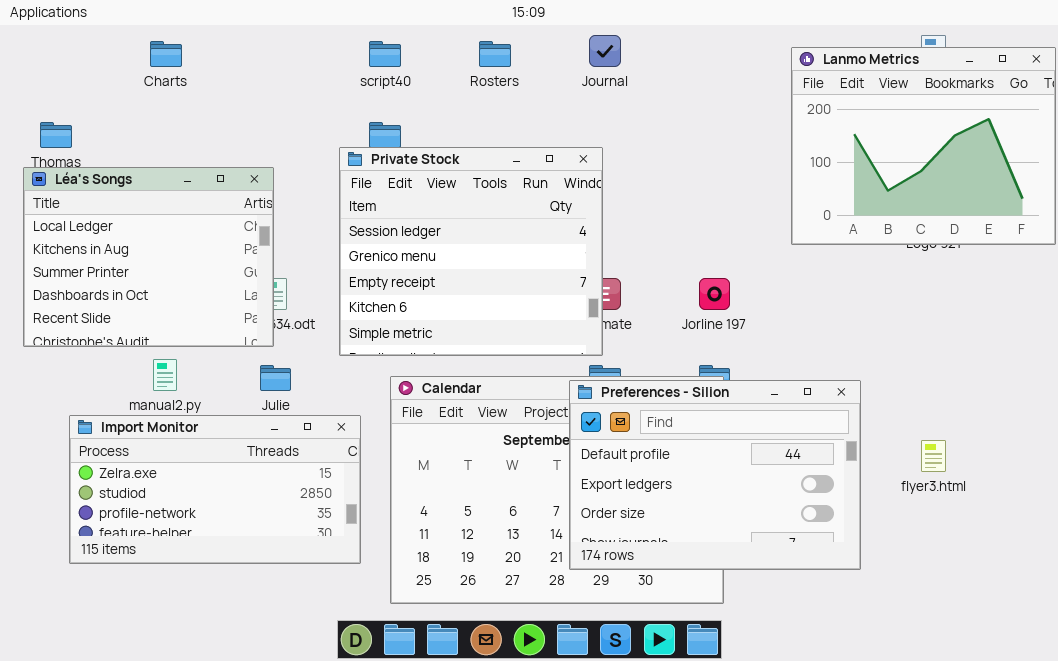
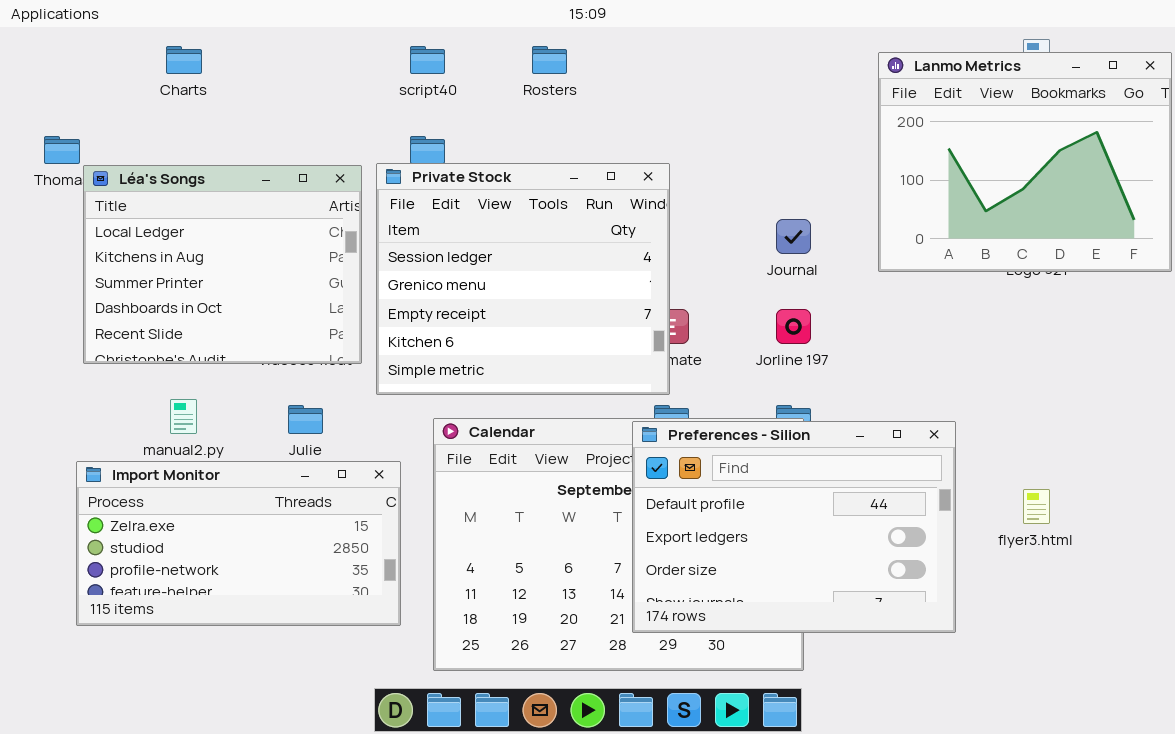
Journal: [589,35,621,67] -> [776,219,811,254], moved
Léa's Songs: [23,167,274,347] -> [83,165,362,364], moved

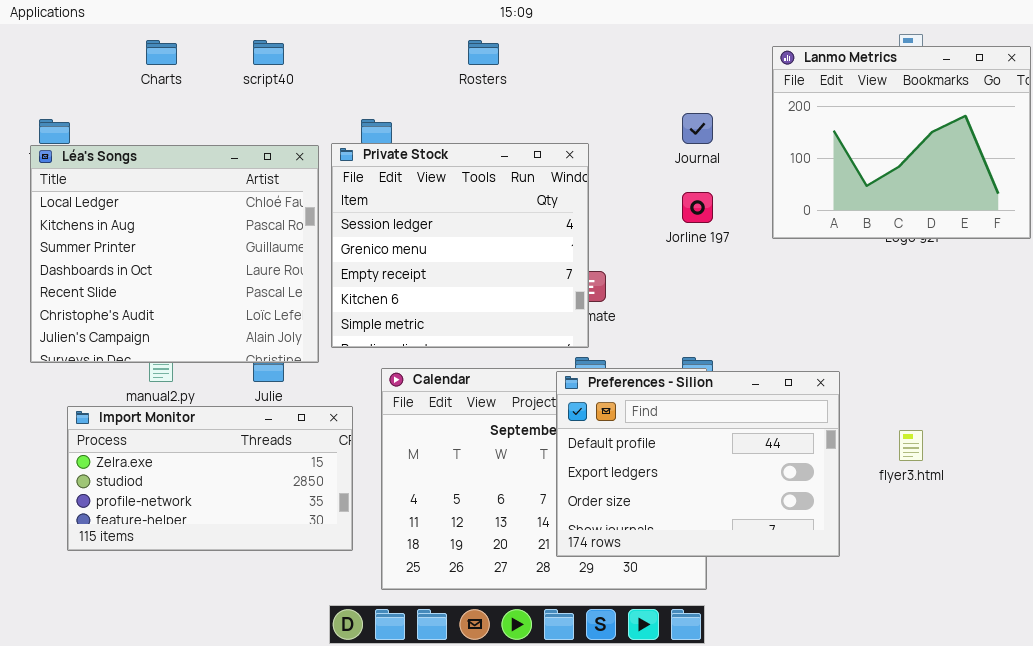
script40: [410,46,445,74] -> [253,40,284,65], moved
Léa's Songs: [83,165,362,364] -> [30,145,319,363], resized
Journal: [776,219,811,254] -> [682,113,713,144], moved
Jorline 197: [776,309,811,344] -> [682,192,713,223], moved

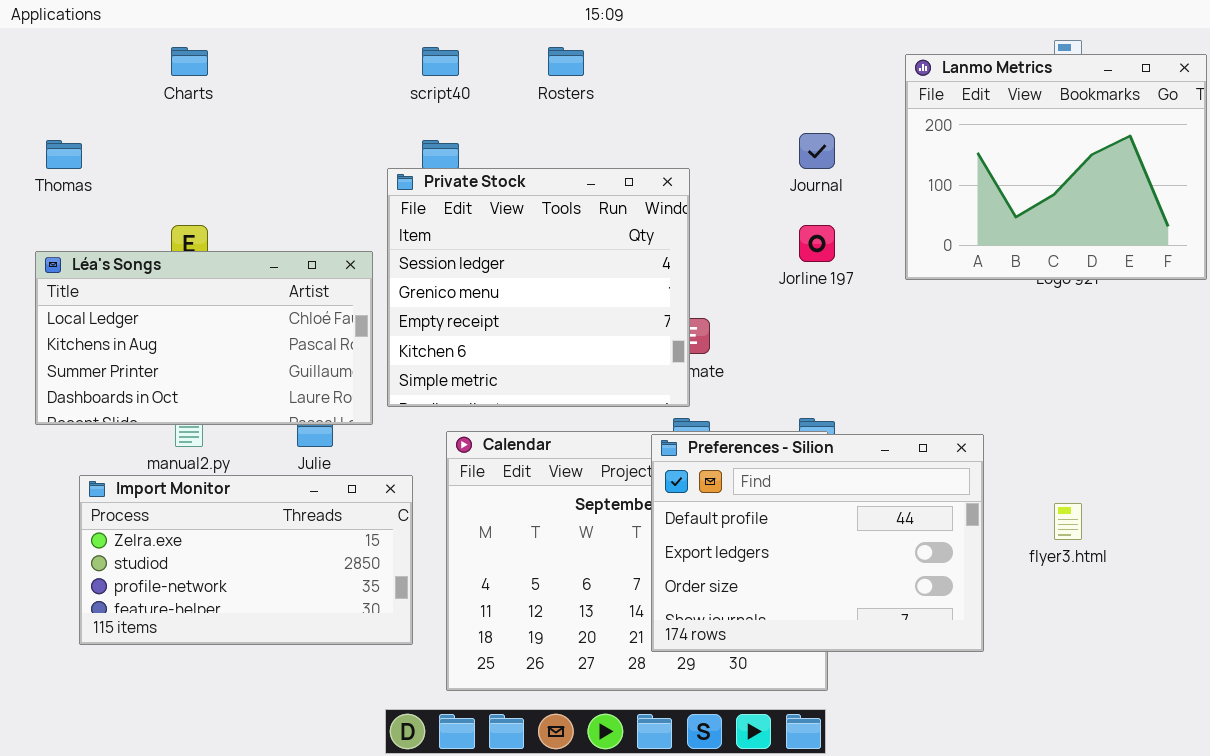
script40: [253,40,284,65] -> [422,47,459,76], moved
Léa's Songs: [30,145,319,363] -> [35,251,373,425], resized

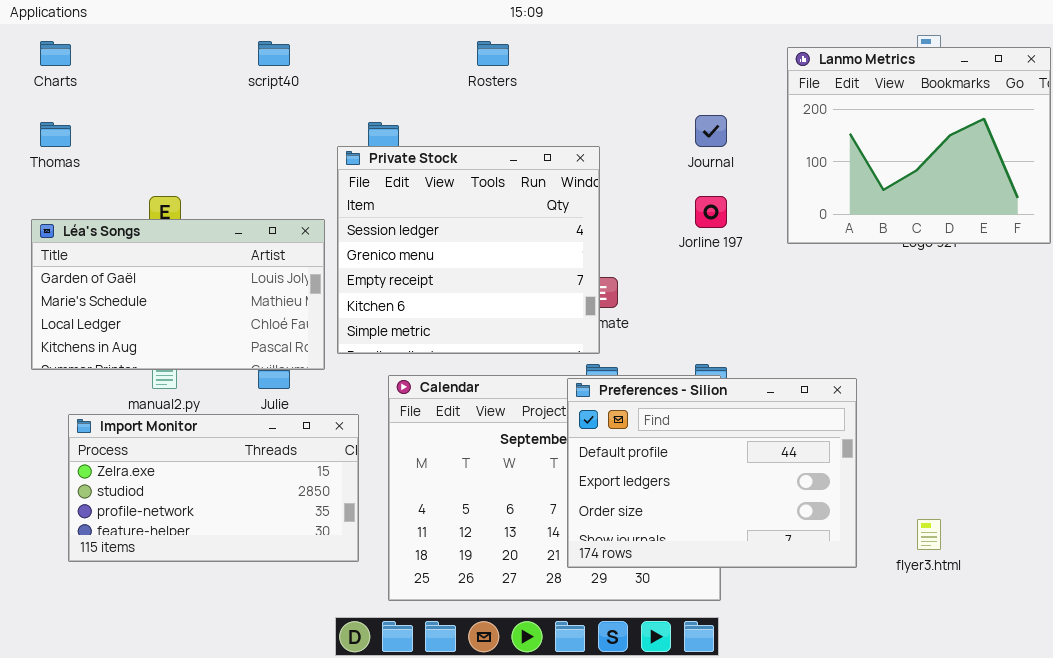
Charts: [171,47,208,76] -> [40,41,71,66], moved
script40: [422,47,459,76] -> [258,41,290,66], moved
Léa's Songs: [35,251,373,425] -> [31,219,325,370], scrolled up 2 rows
flyer3.html: [1054,503,1082,540] -> [917,519,941,550], moved

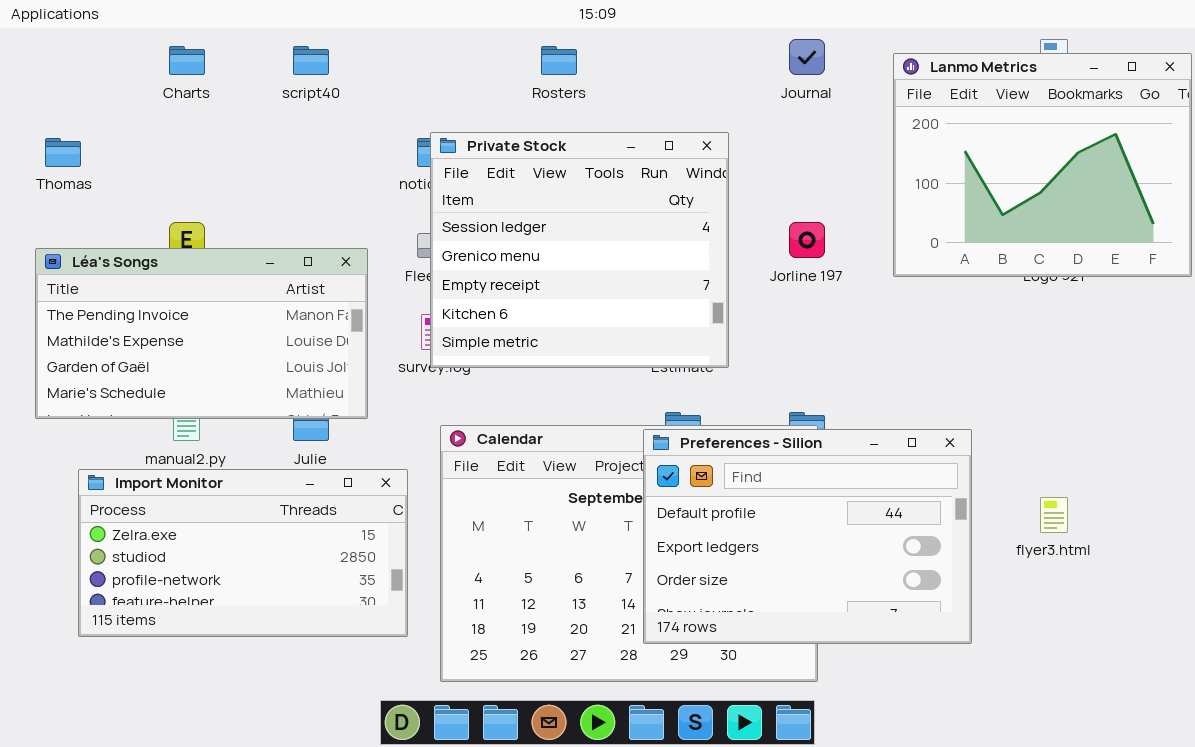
Charts: [40,41,71,66] -> [169,46,205,75], moved
Journal: [695,115,727,147] -> [789,39,825,75], moved
Private Stock: [337,146,600,354] -> [430,132,729,368], moved
Léa's Songs: [31,219,325,370] -> [35,248,368,419], scrolled up 2 rows
flyer3.html: [917,519,941,550] -> [1040,497,1068,533], moved

